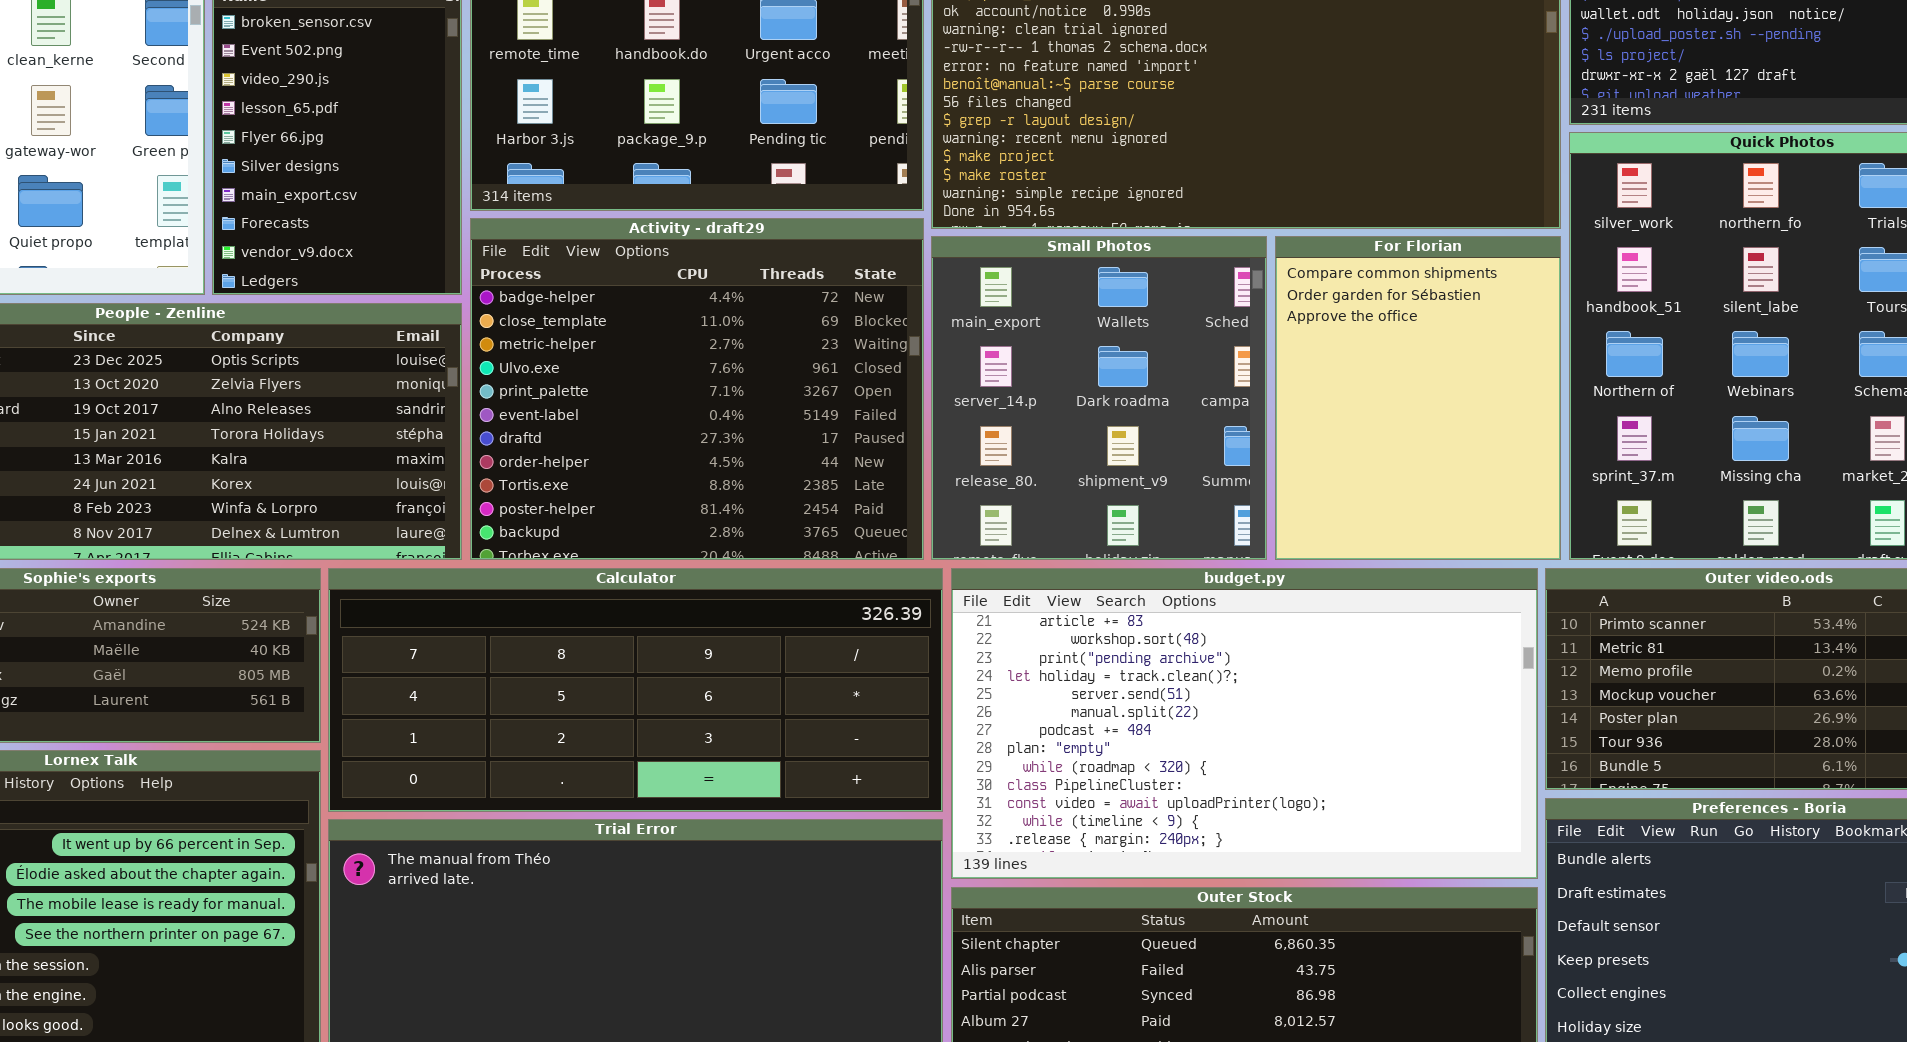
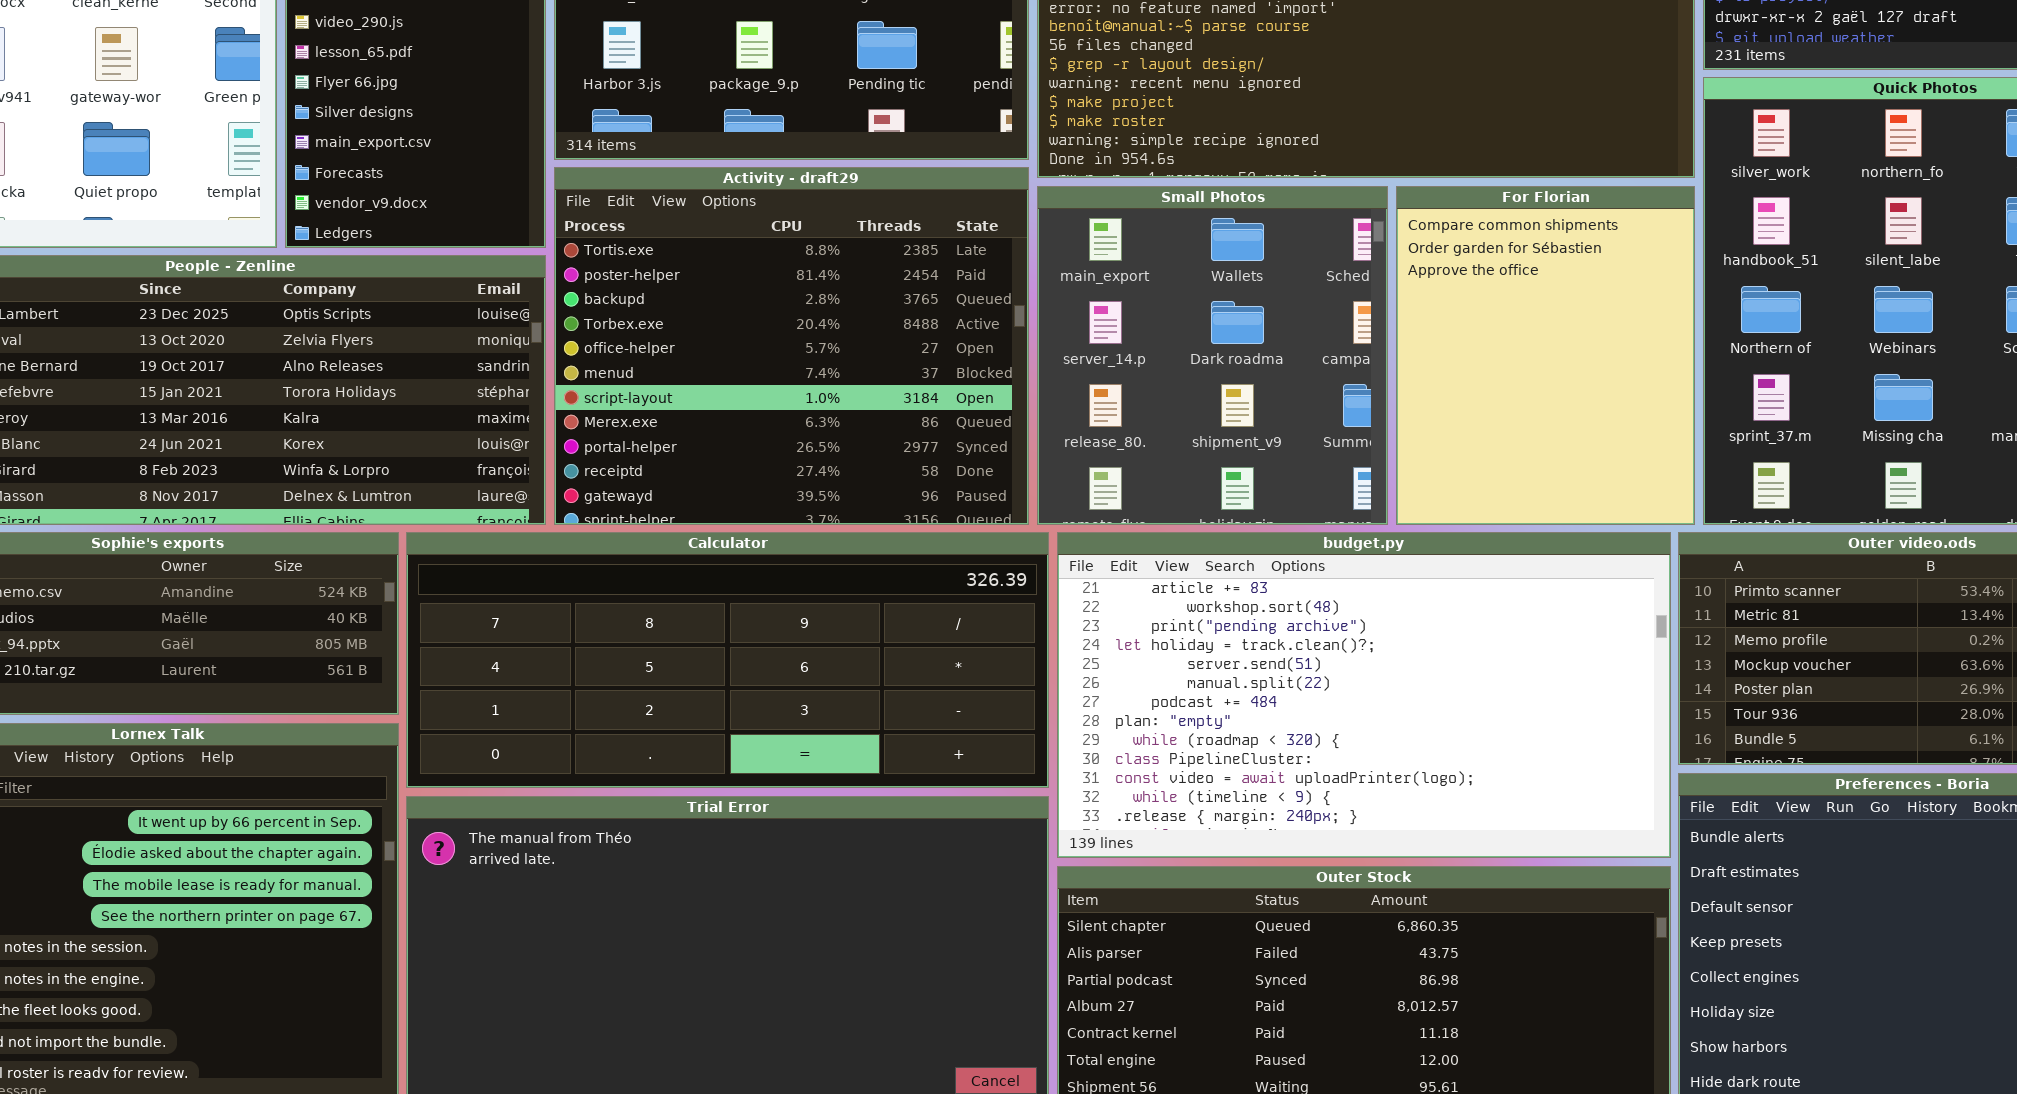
Activity - draft29: [470,218,924,560] -> [554,167,1029,525], scrolled down 8 rows

